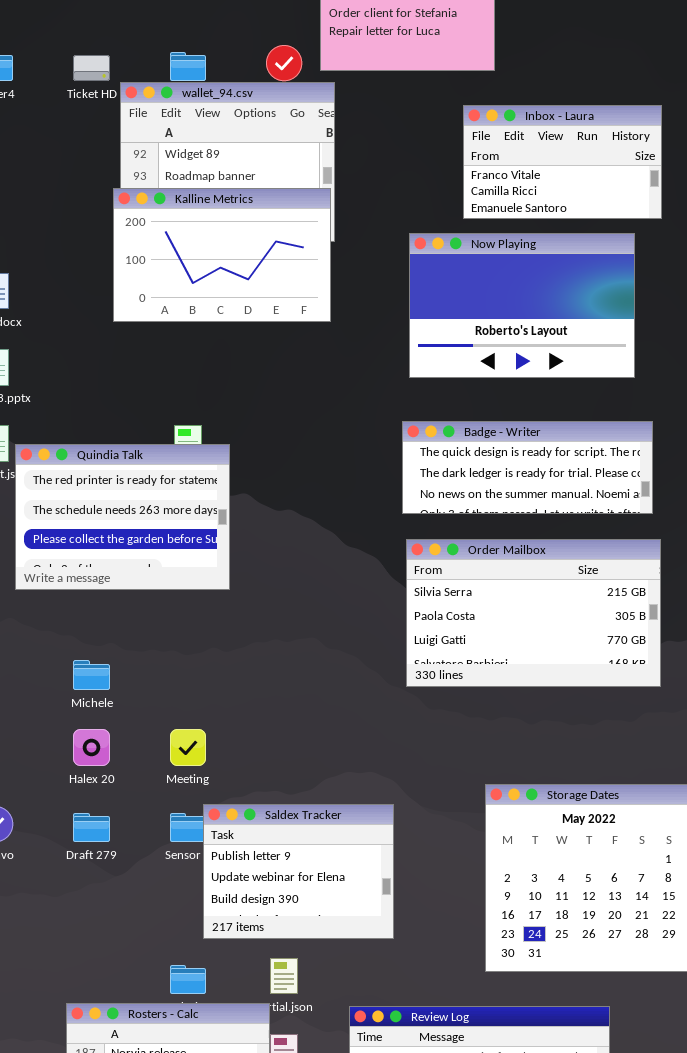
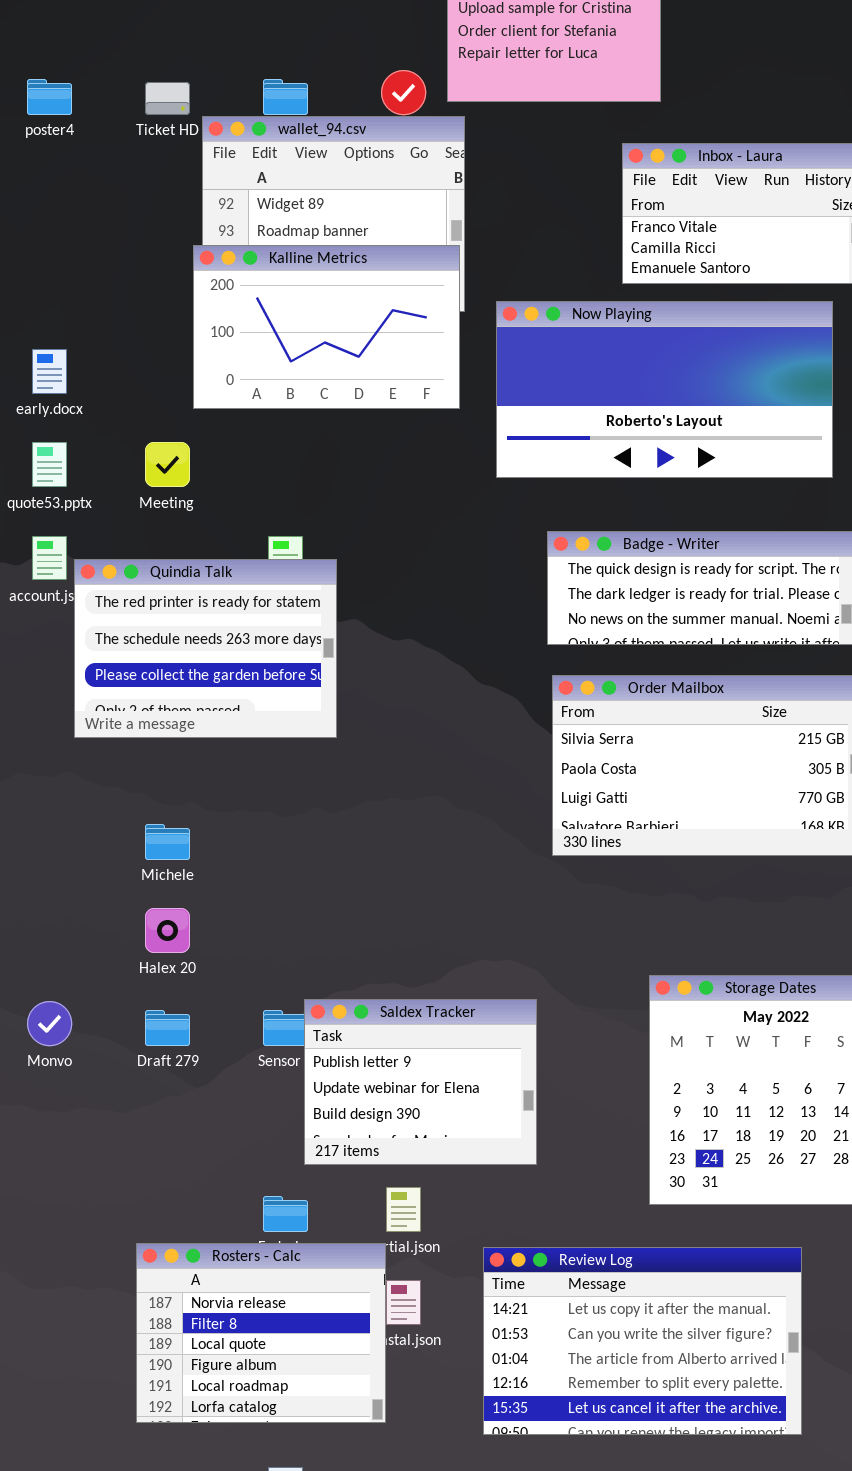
Now Playing: [409,233,635,378] -> [496,301,833,478], resized
Meeting: [170,729,206,766] -> [145,442,190,487], moved

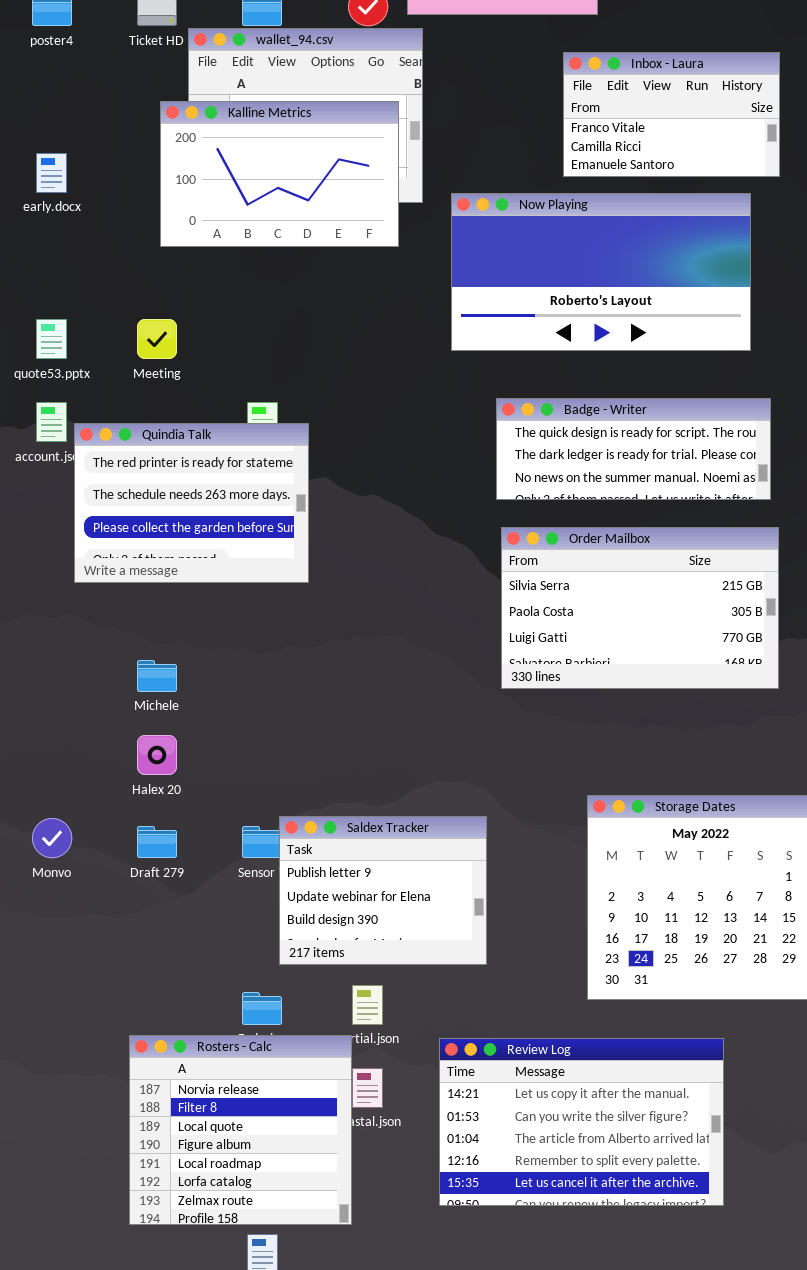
Kalline Metrics: [193,245,460,409] -> [160,101,399,247], moved
early.docx: [32,349,67,394] -> [36,153,67,193], moved
Rosters - Calc: [136,1243,386,1423] -> [129,1035,352,1225], resized

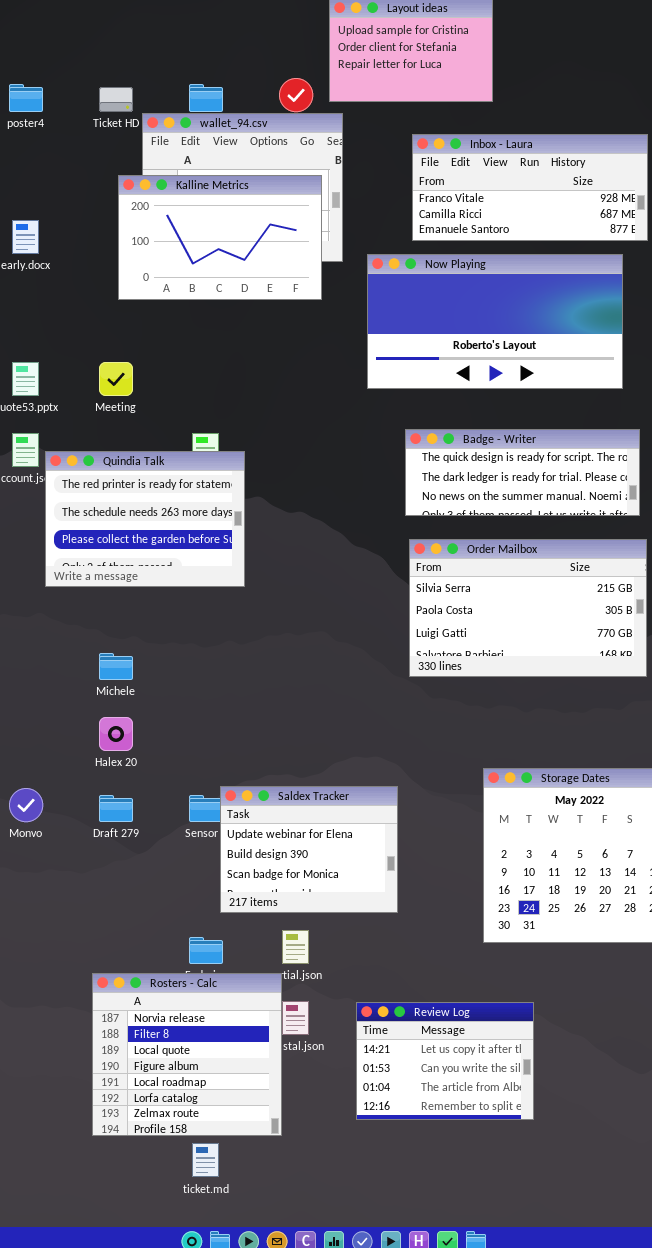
Inbox - Laura: [563,52,780,177] -> [412,134,648,241], resized
Saldex Tracker: [279,816,487,965] -> [220,786,398,913], scrolled down 1 row
Review Log: [439,1038,724,1206] -> [356,1002,534,1120], resized

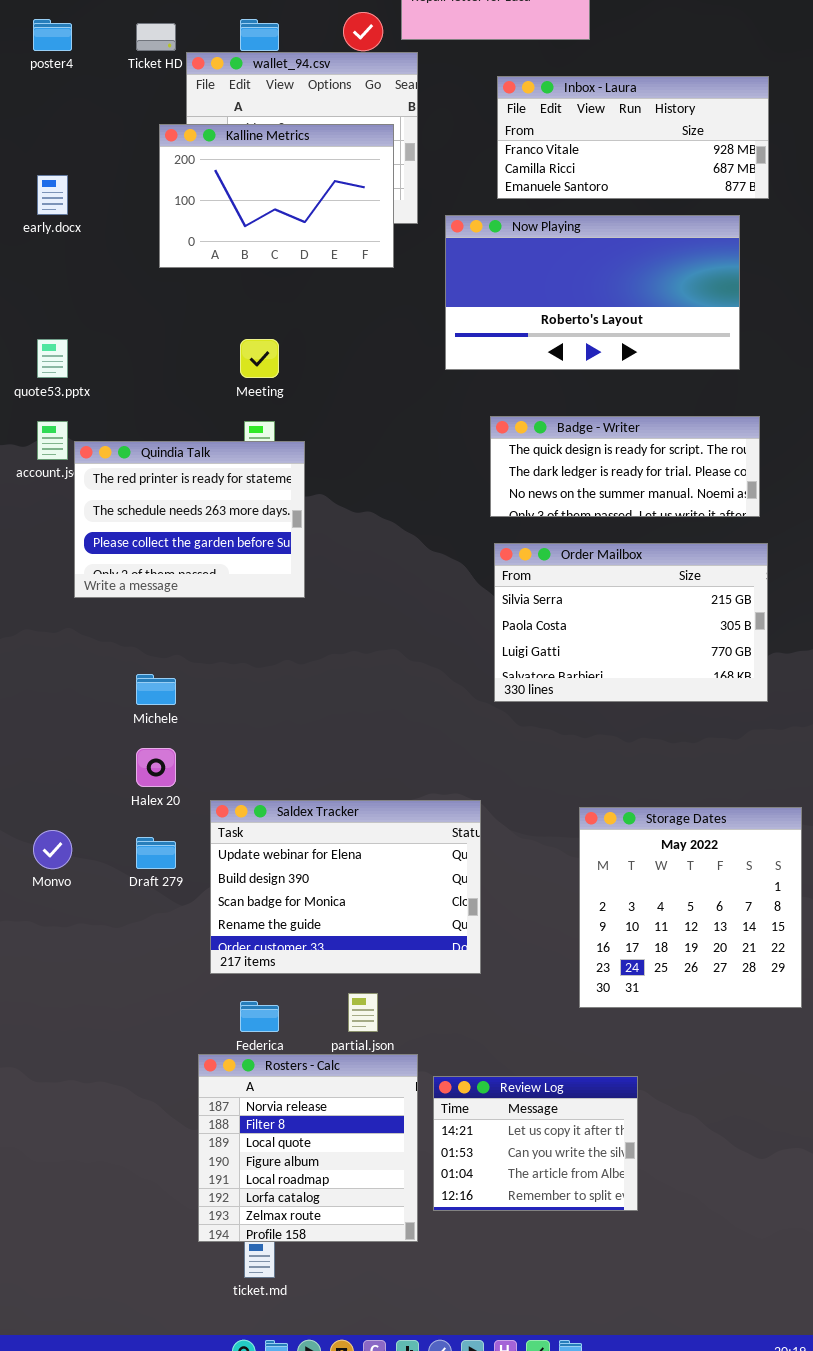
Meeting: [99,362,133,396] -> [240,339,279,378], moved
Saldex Tracker: [220,786,398,913] -> [210,800,481,974], resized
Rosters - Calc: [92,973,282,1136] -> [198,1054,418,1242], moved

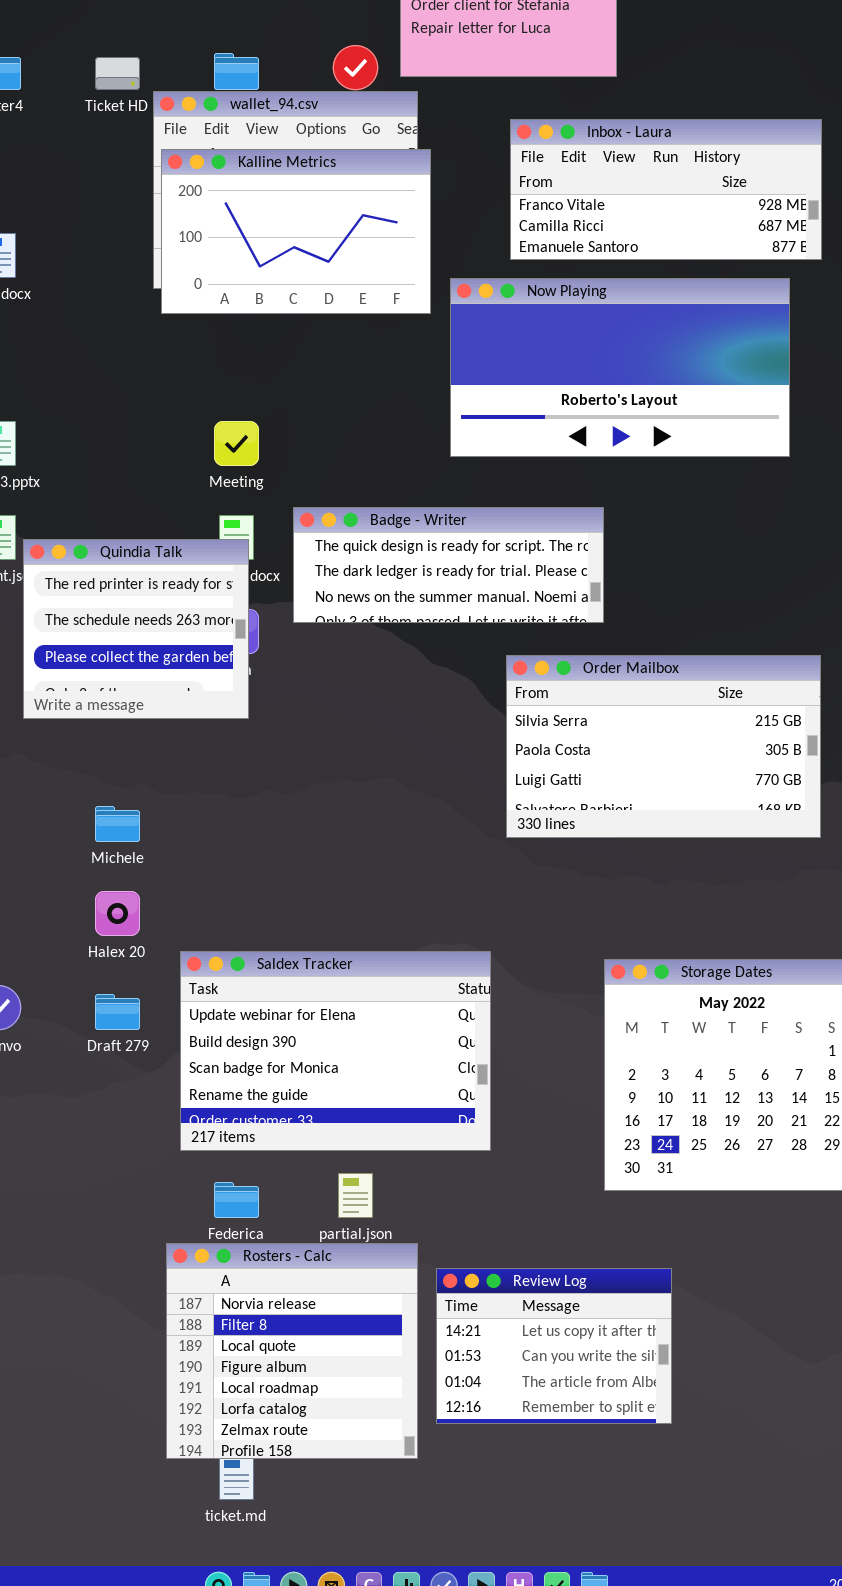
Kalline Metrics: [159,124,394,268] -> [161,149,431,314], moved
Badge - Writer: [490,416,760,517] -> [293,507,604,623], moved
Quindia Talk: [74,441,305,598] -> [23,539,249,719], resized

